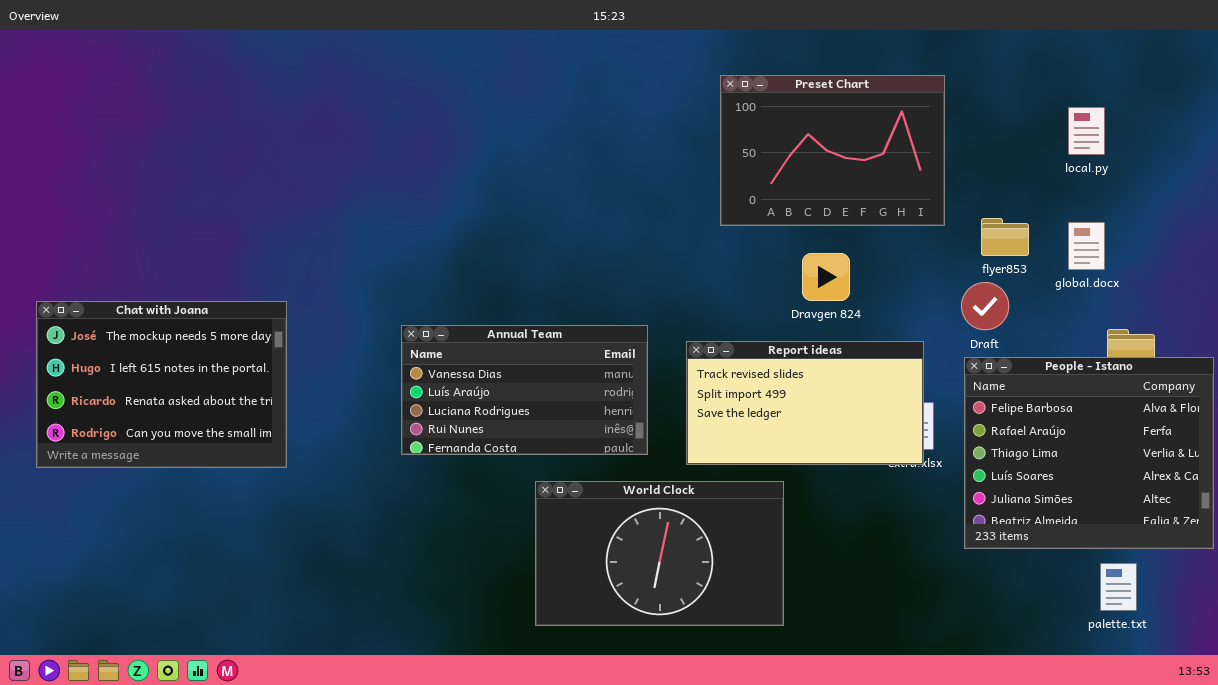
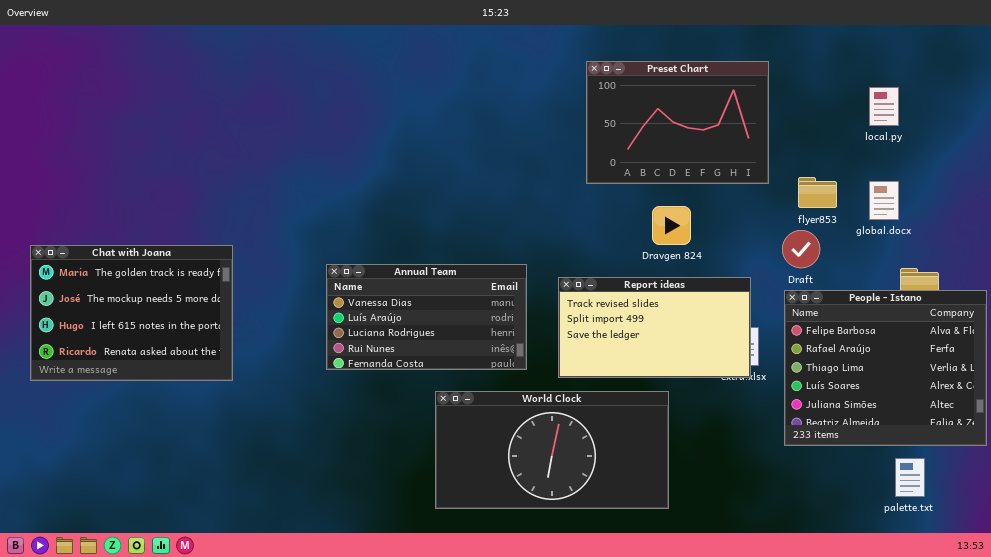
Chat with Joana: [36,301,287,468] -> [30,245,233,381], scrolled up 1 row
World Clock: [535,481,784,626] -> [435,391,669,509], resized

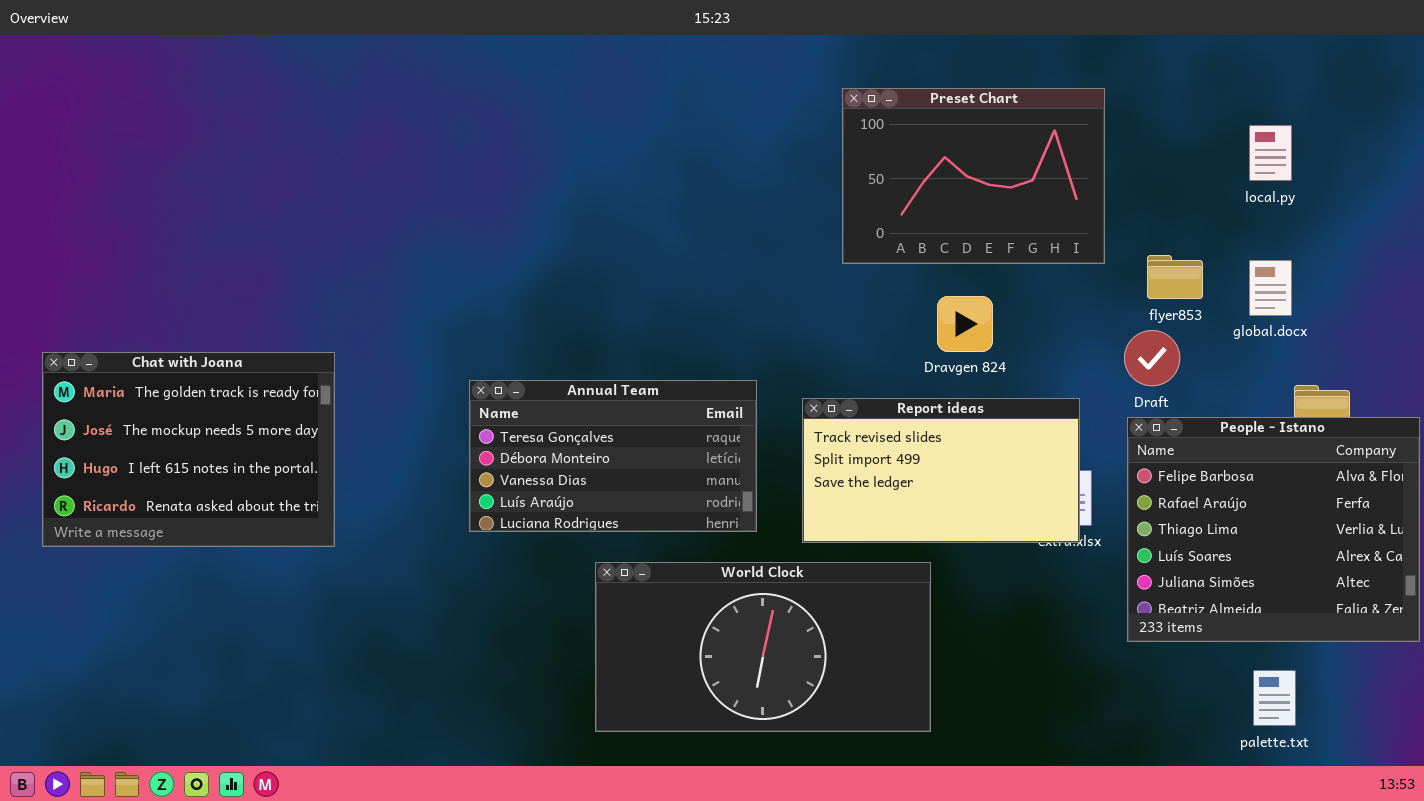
Annual Team: [326,264,527,370] -> [469,380,757,532], scrolled up 2 rows
World Clock: [435,391,669,509] -> [595,562,931,732], moved
palette.txt: [895,458,925,497] -> [1253,670,1296,726], moved

